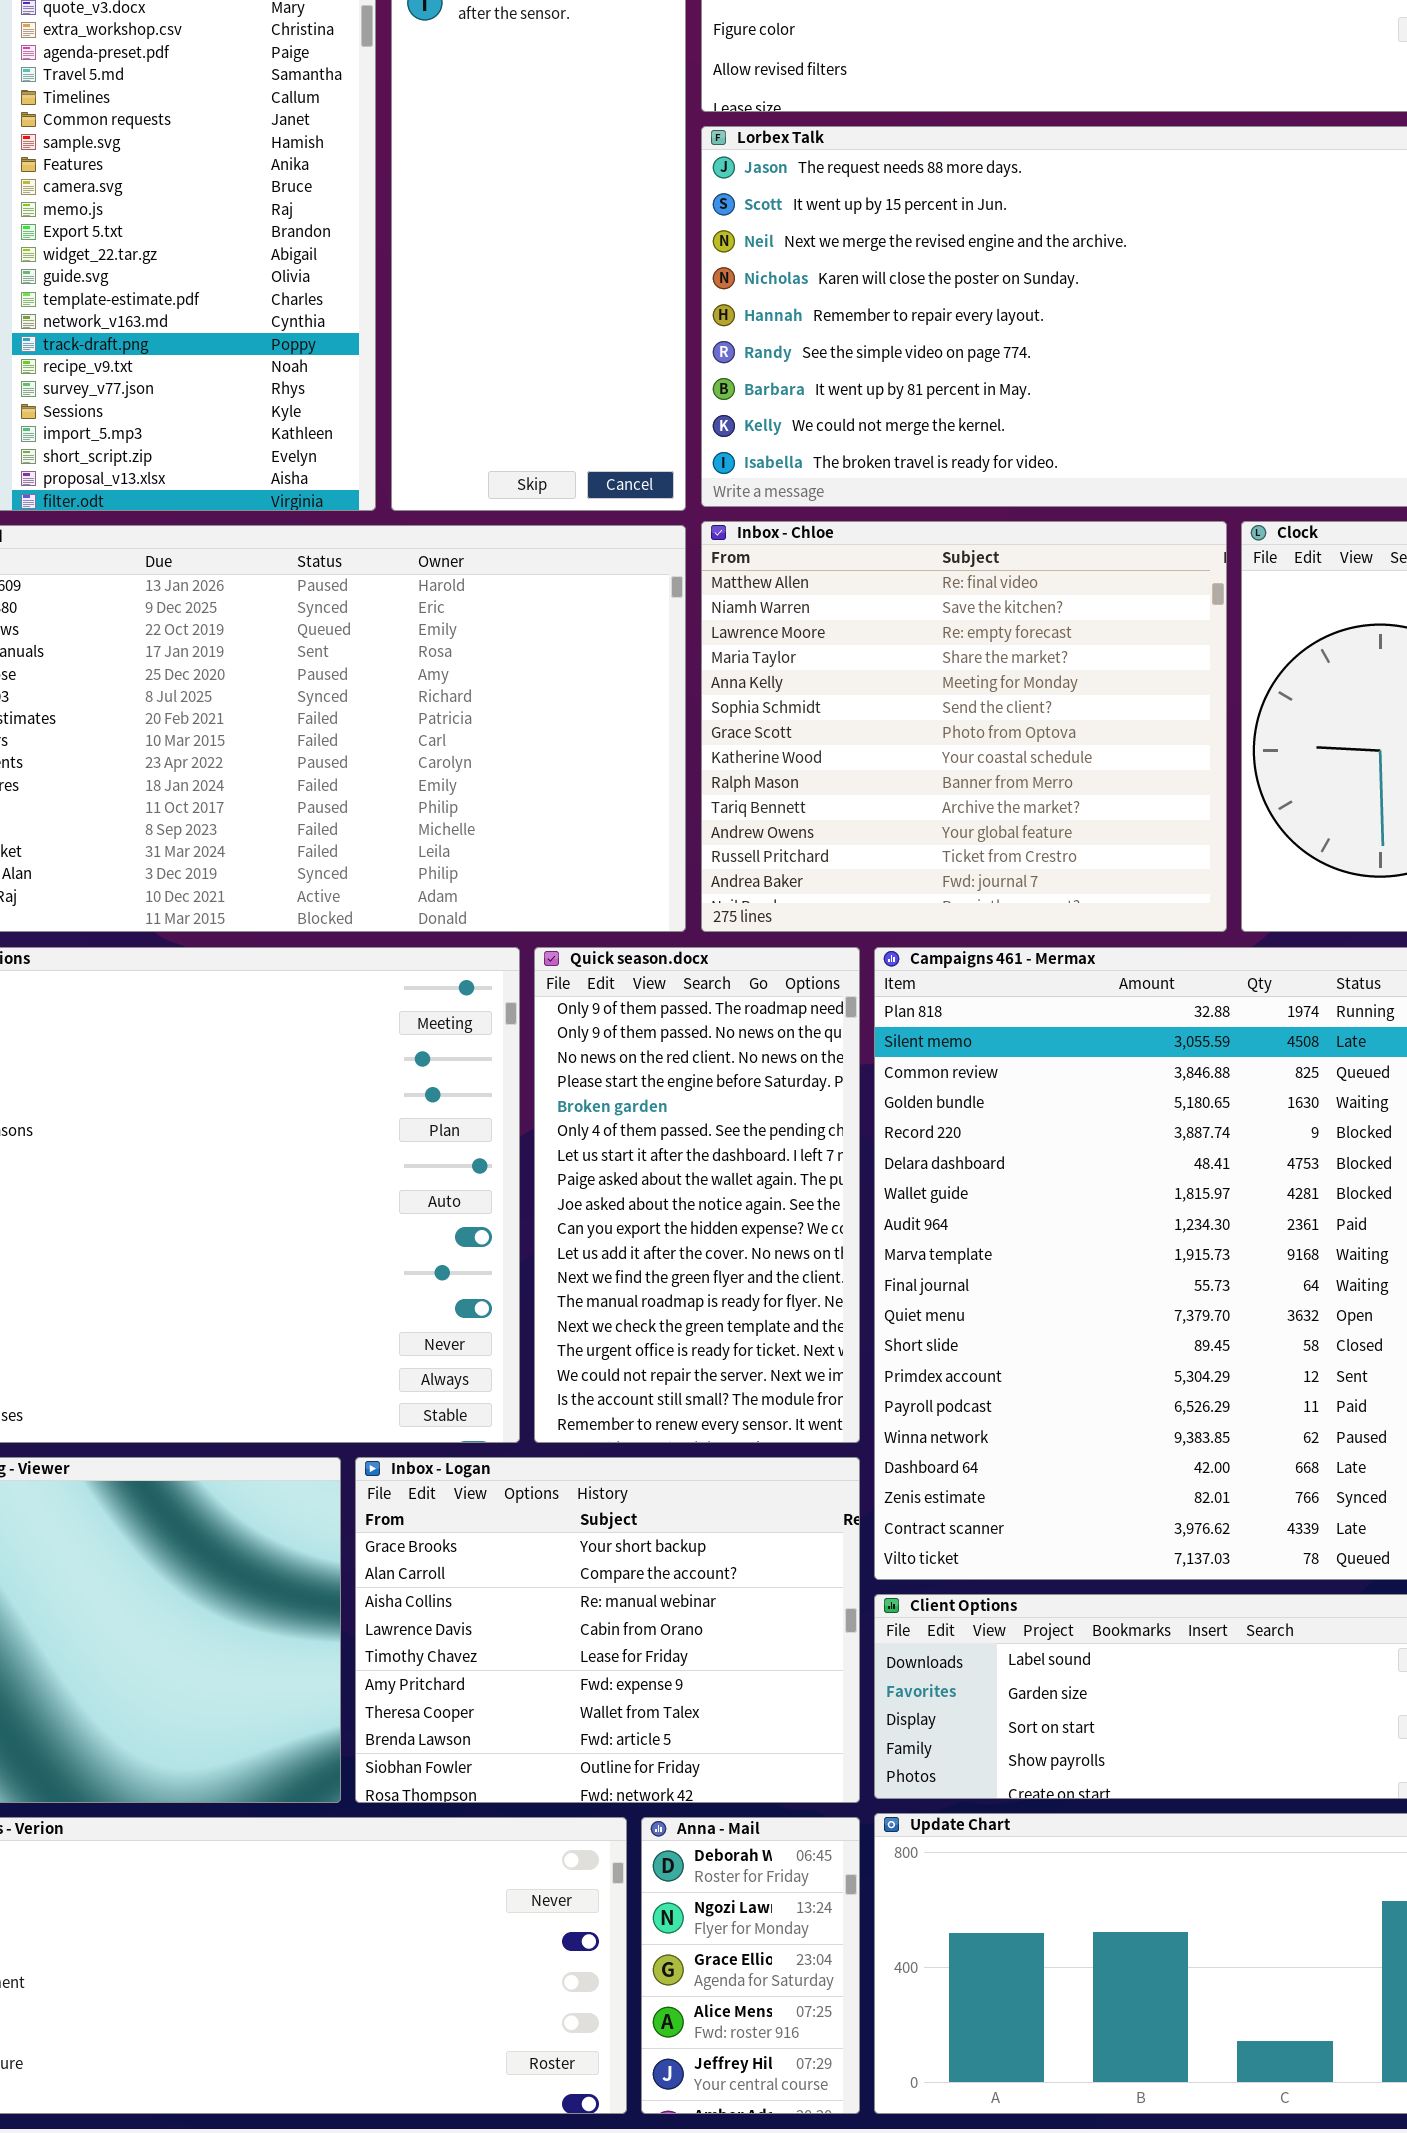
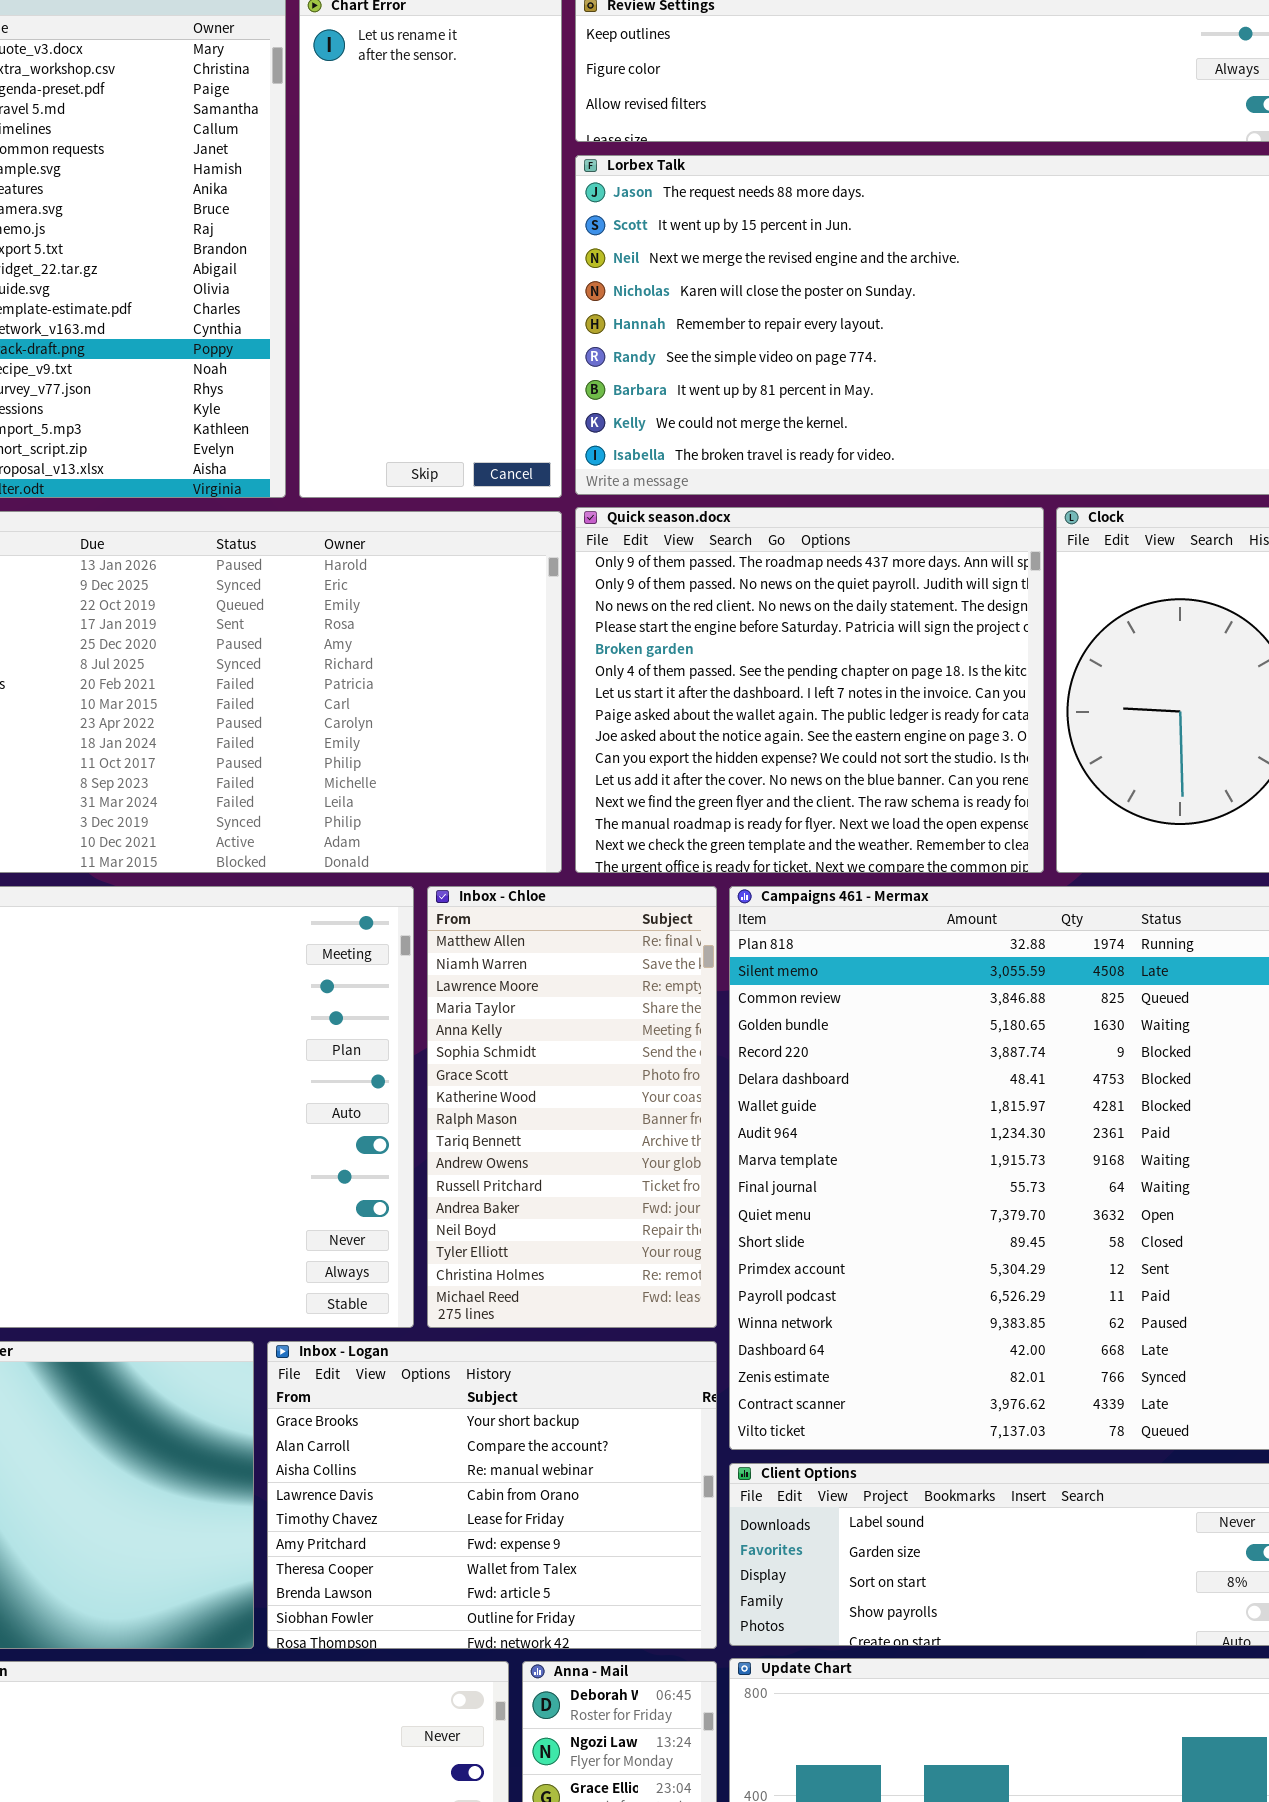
Inbox - Chloe: [701,521,1227,932] -> [427,886,717,1328], moved, resized
Quick season.docx: [534,947,860,1443] -> [575,507,1044,873], moved, resized

